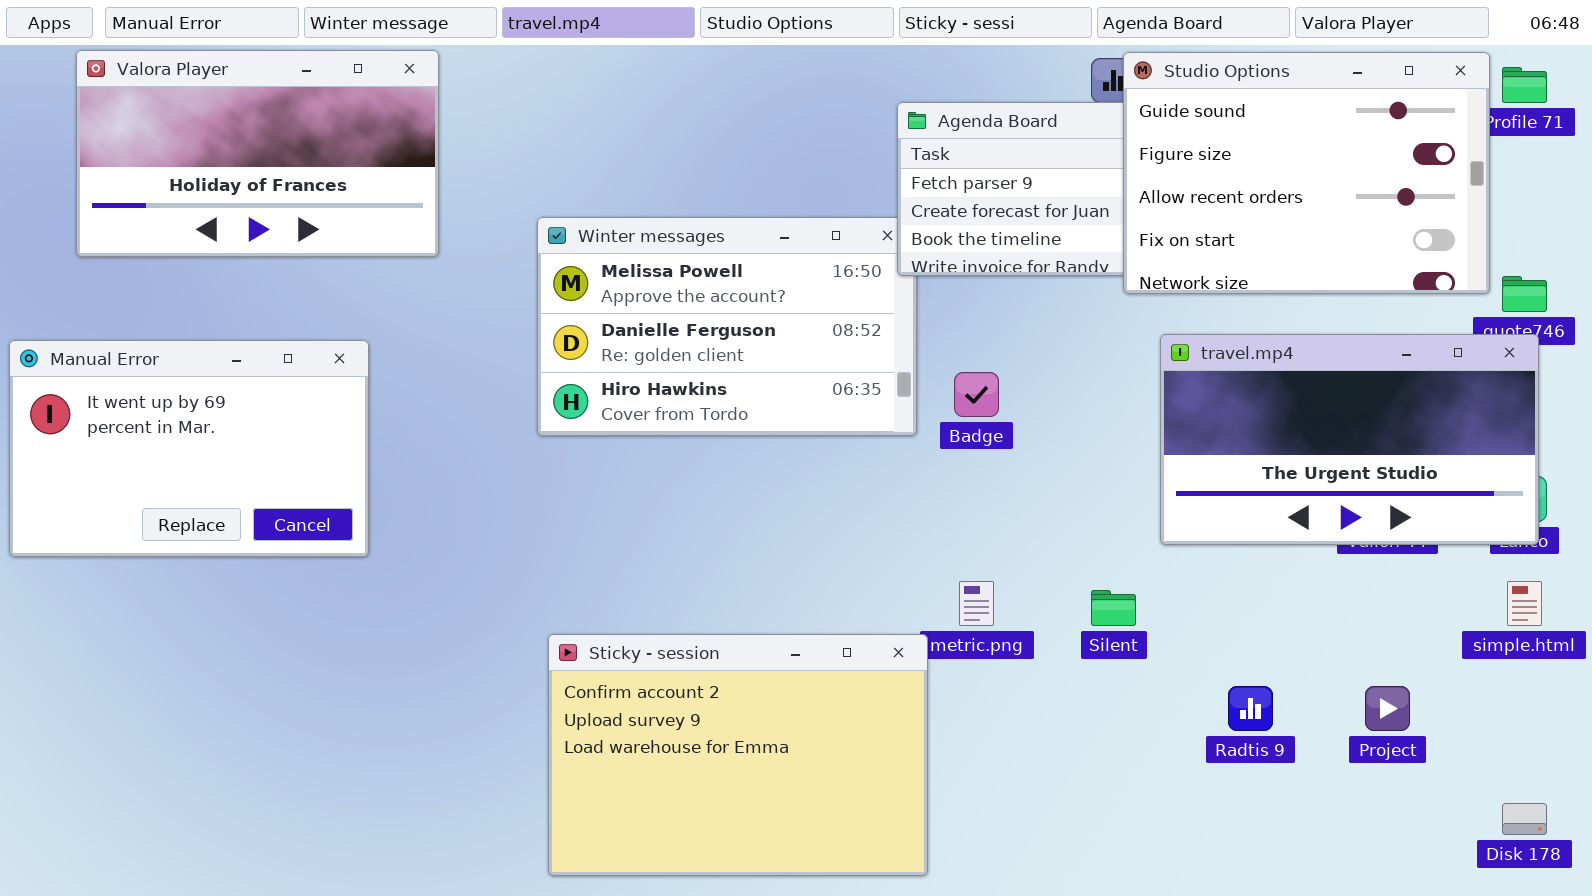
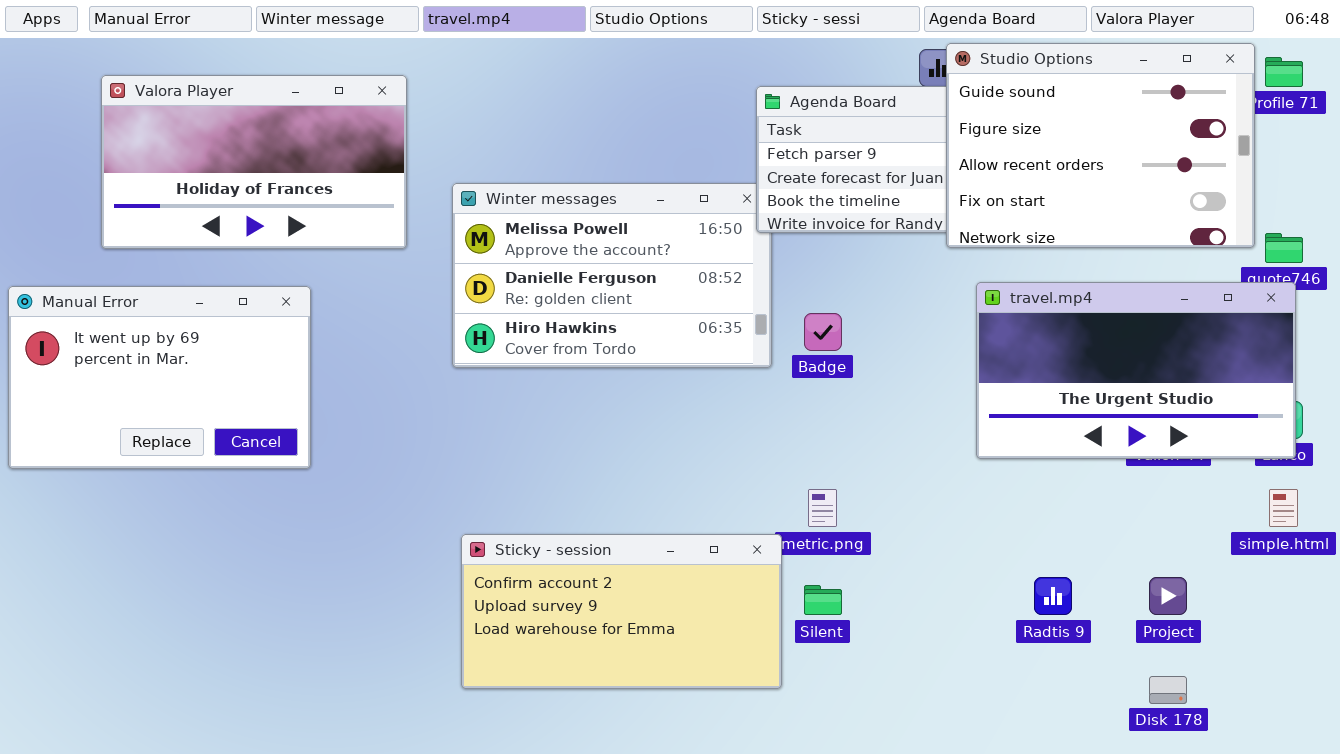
Valora Player: [76,50,439,257] -> [101,75,407,249], moved
Silent: [1091,590,1136,626] -> [804,585,842,615], moved
Sticky - session: [548,634,928,876] -> [461,534,782,689], resized
Disk 178: [1502,803,1547,835] -> [1149,676,1187,704], moved

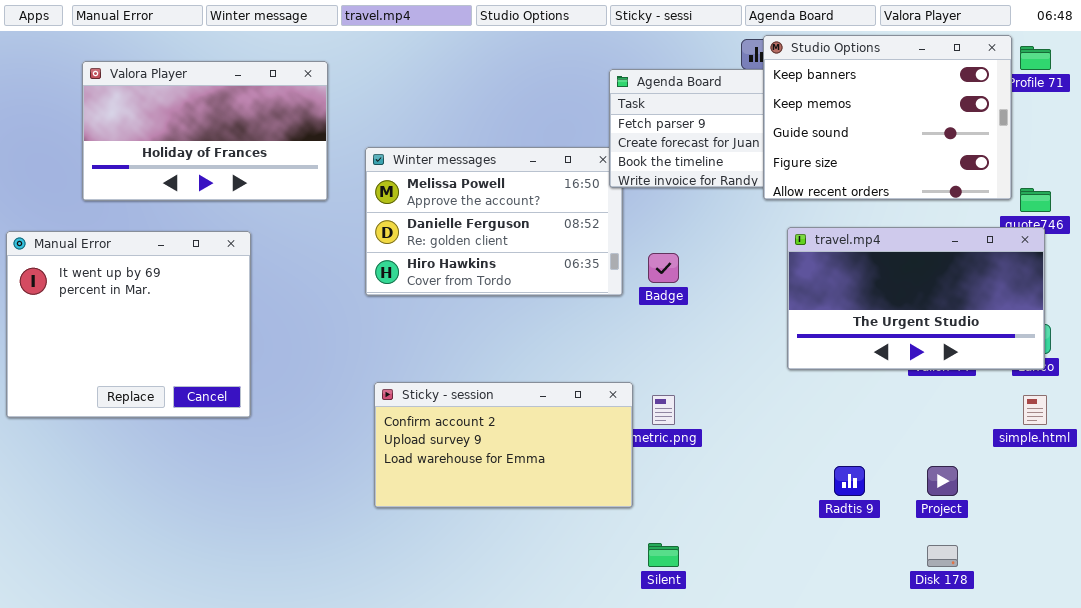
Studio Options: [946,43,1255,248] -> [763,35,1012,200], scrolled up 2 rows
Manual Error: [8,286,311,469] -> [6,231,251,418], resized
Sticky - session: [461,534,782,689] -> [374,382,633,508], moved
Silent: [804,585,842,615] -> [648,543,679,567], moved

